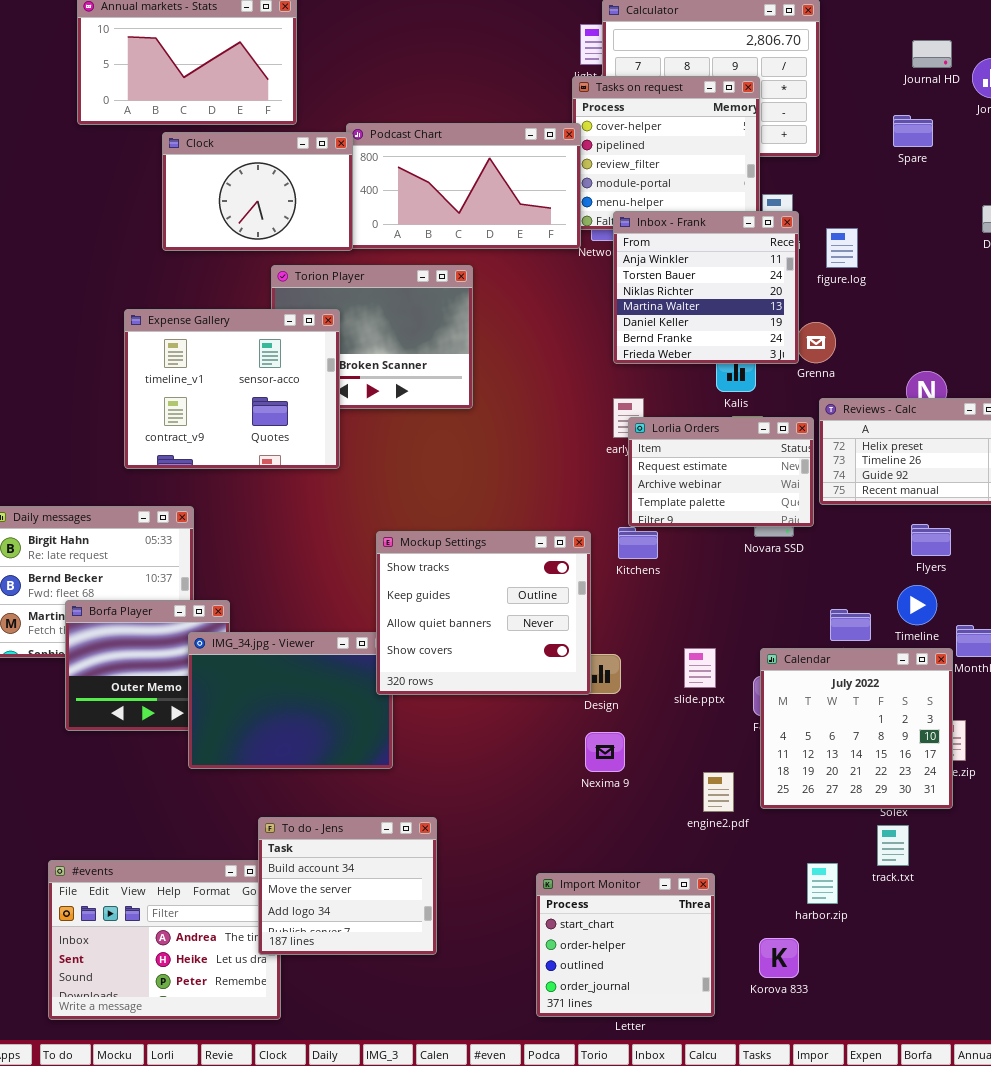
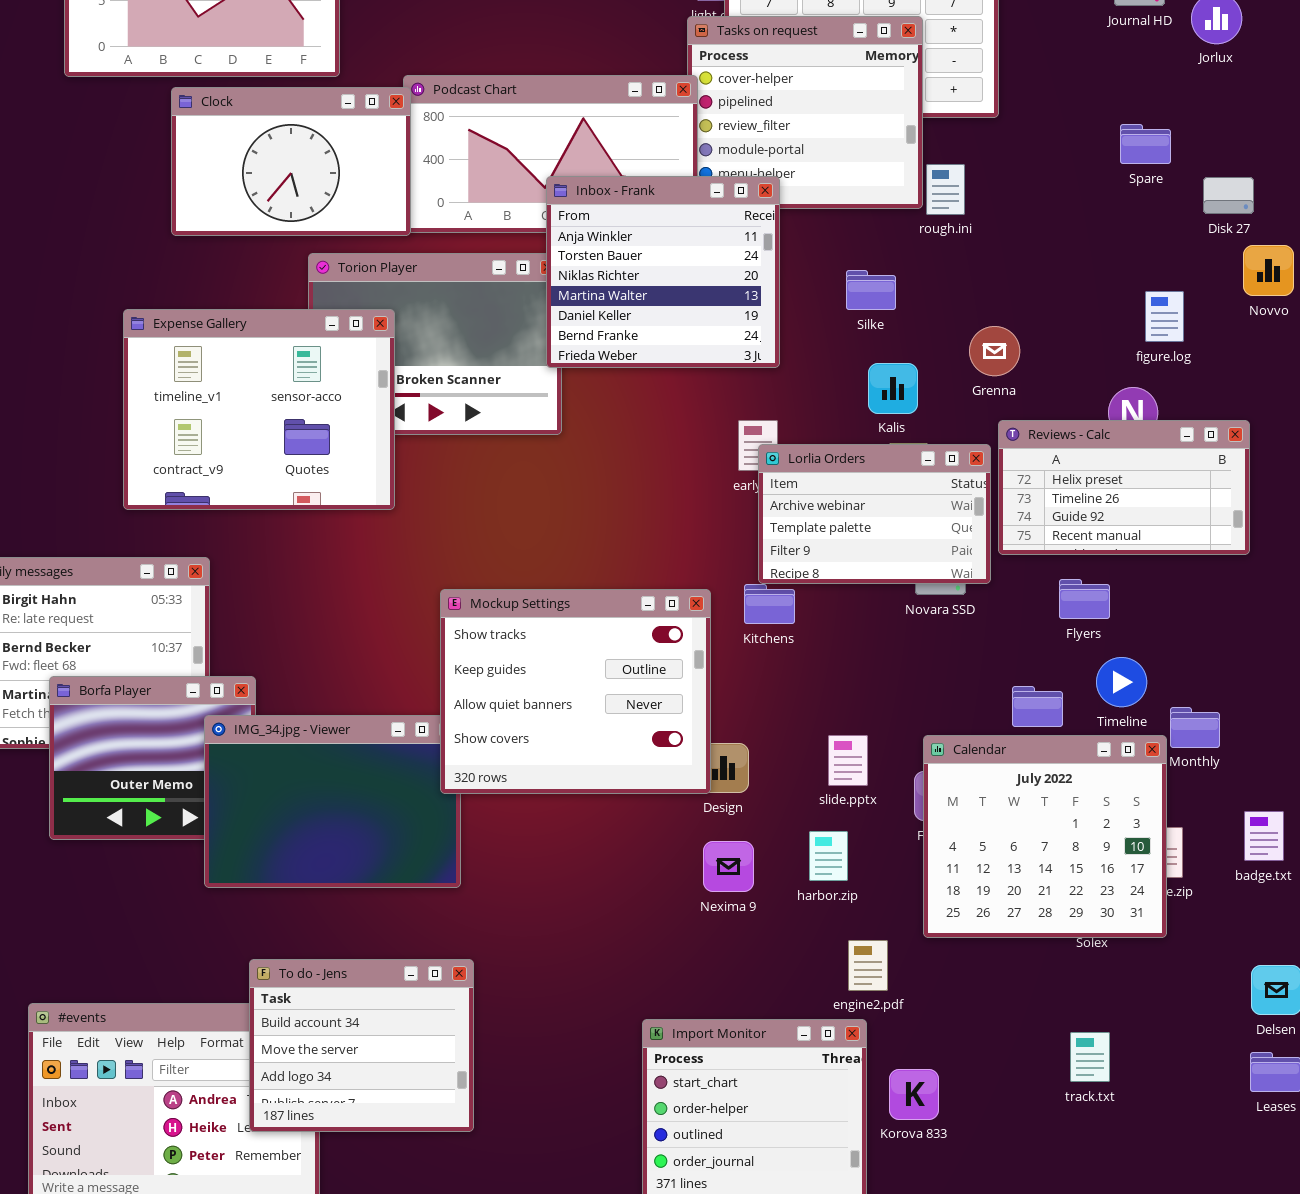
Spare: [893,115,933,147] -> [1120,124,1171,164], moved
Inbox - Frank: [613,211,799,364] -> [546,176,780,368], moved
figure.log: [826,228,858,268] -> [1145,291,1184,342], moved
Lorlia Orders: [628,417,814,527] -> [758,444,991,584], scrolled down 1 row
Flyers: [911,524,951,556] -> [1059,579,1110,619], moved
engine2.pdf: [703,772,734,812] -> [848,940,888,991], moved
To do - Jens: [258,817,437,955] -> [249,959,474,1132], moved
track.txt: [877,825,909,866] -> [1070,1032,1110,1082], moved
harbor.zip: [807,863,838,904] -> [809,831,848,881], moved
Korova 833: [759,938,799,978] -> [889,1069,939,1120], moved

